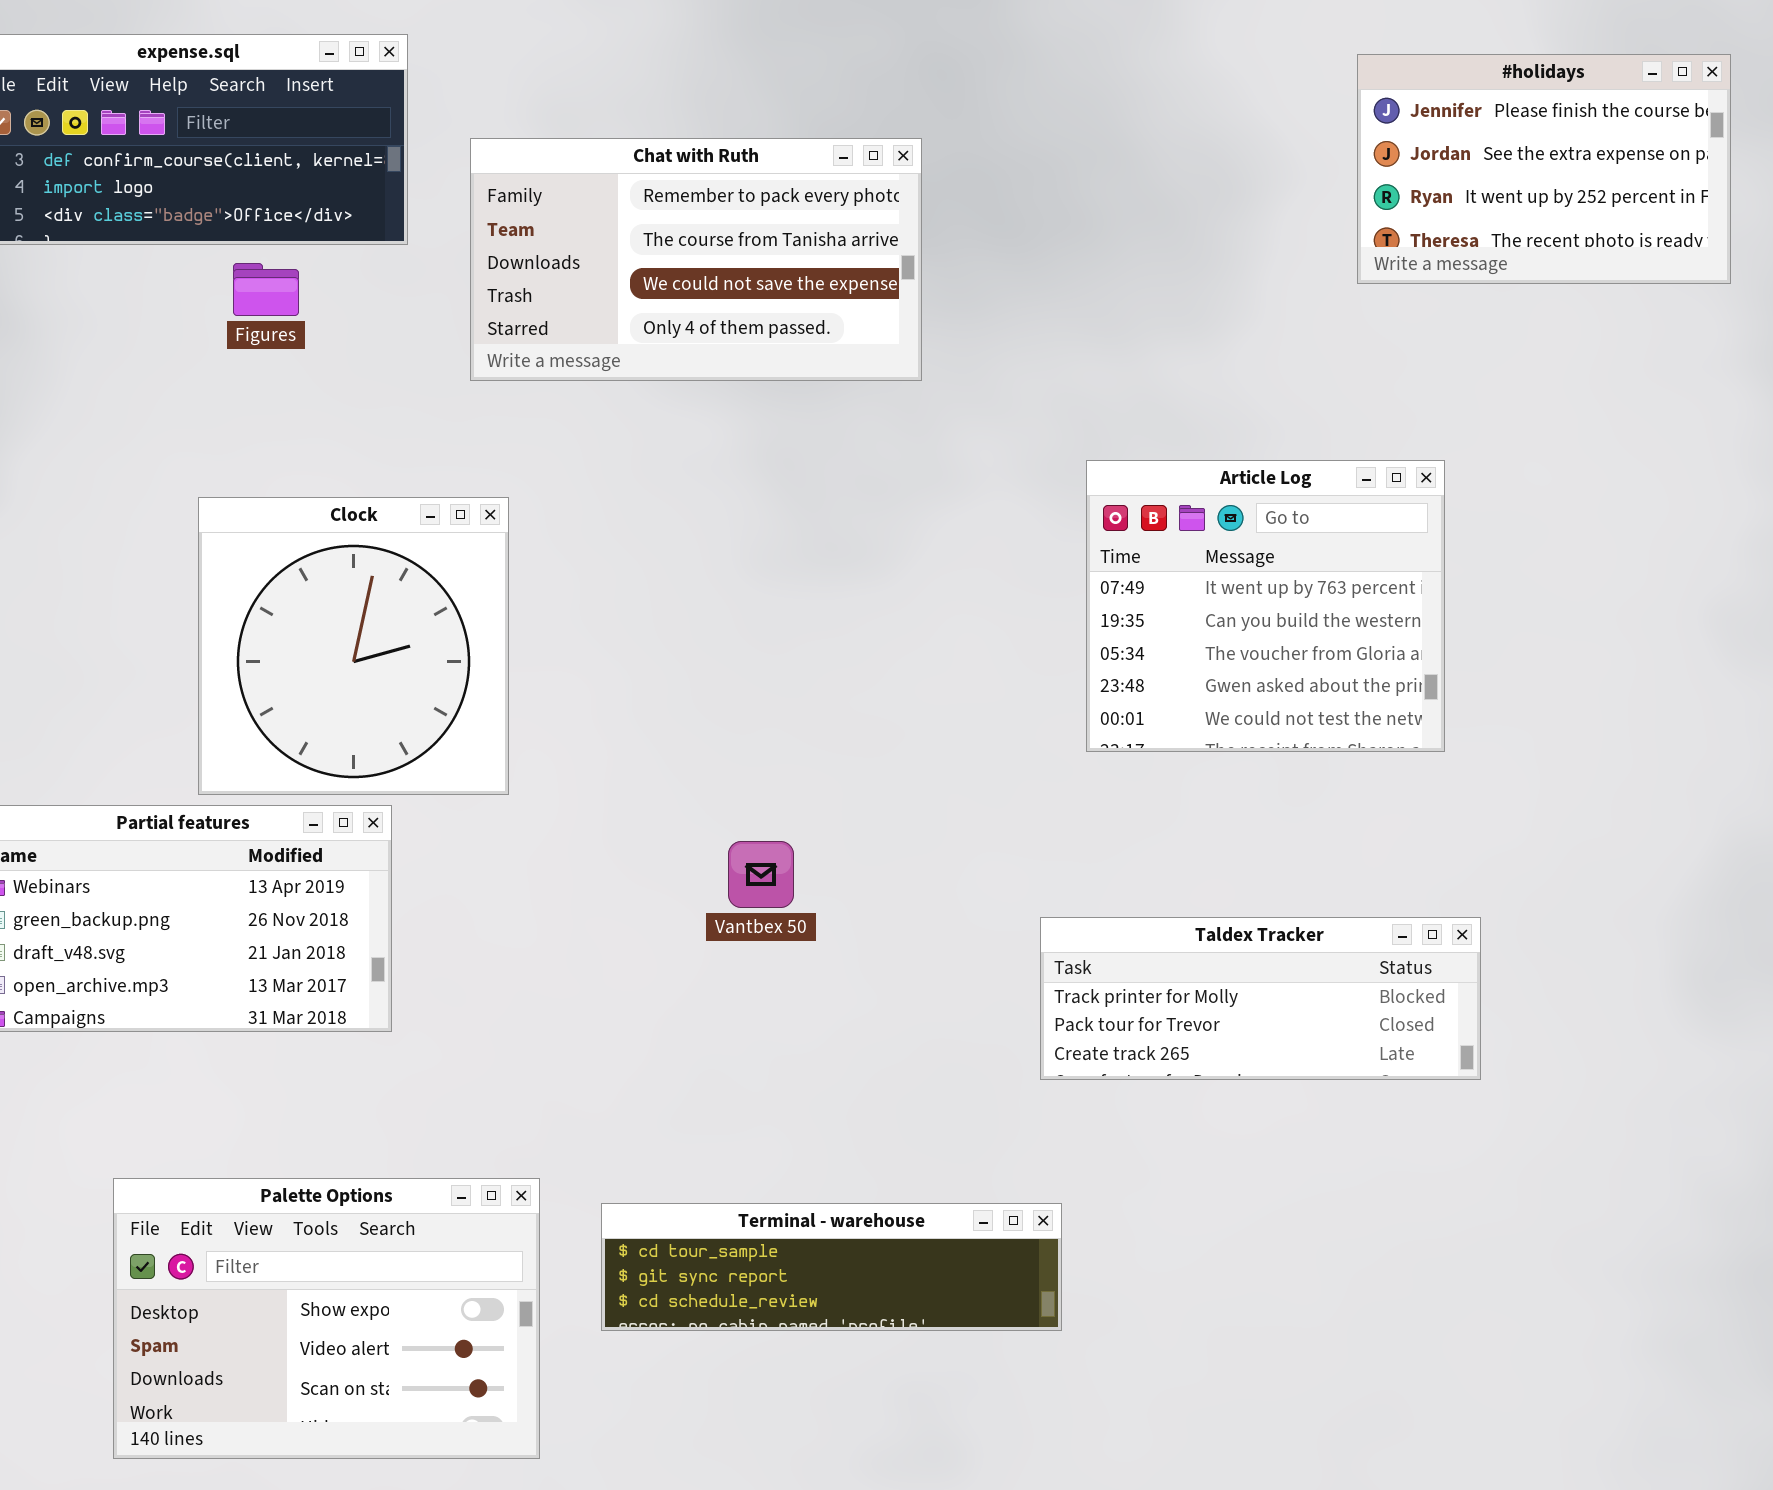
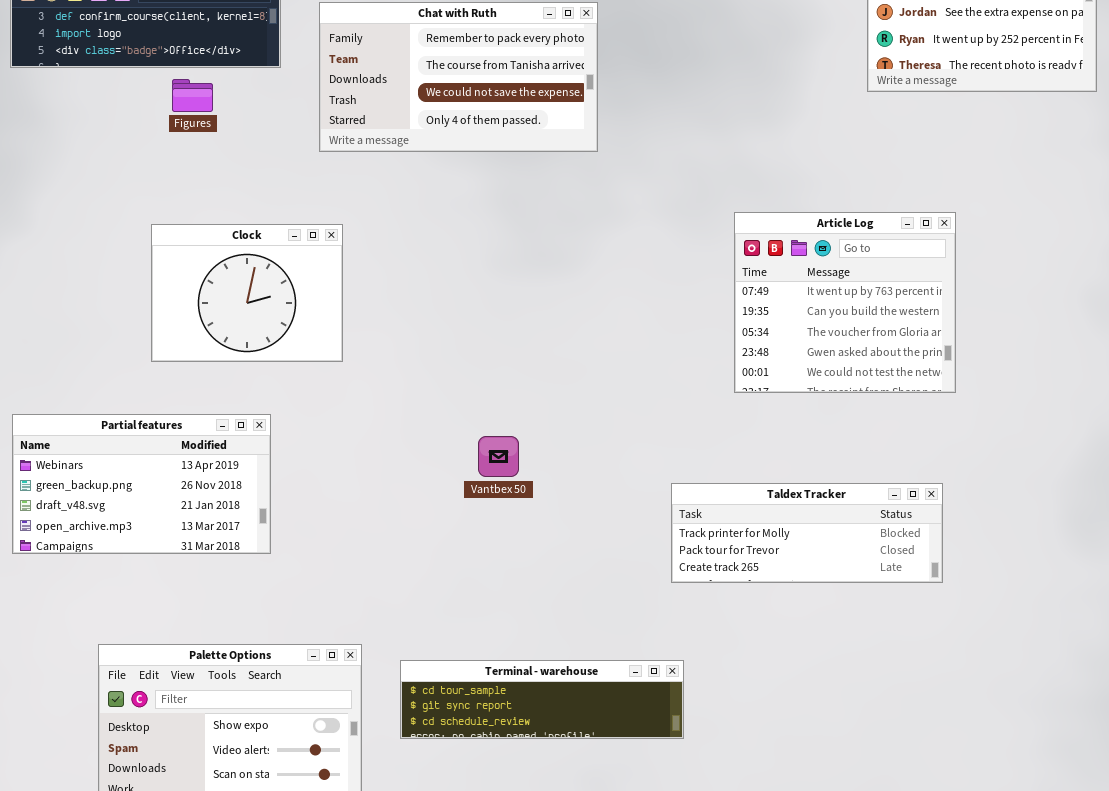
Article Log: [1086,460,1445,752] -> [734,212,956,393], moved
Clock: [198,497,509,795] -> [151,224,343,362], resized

